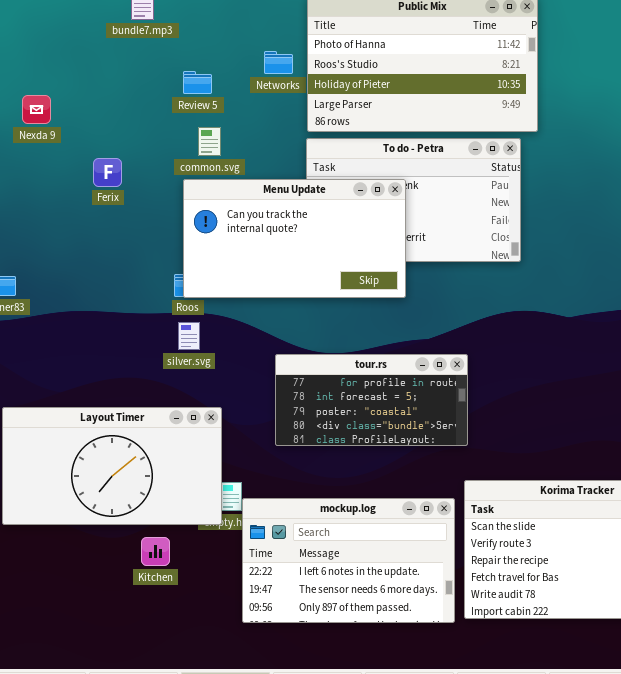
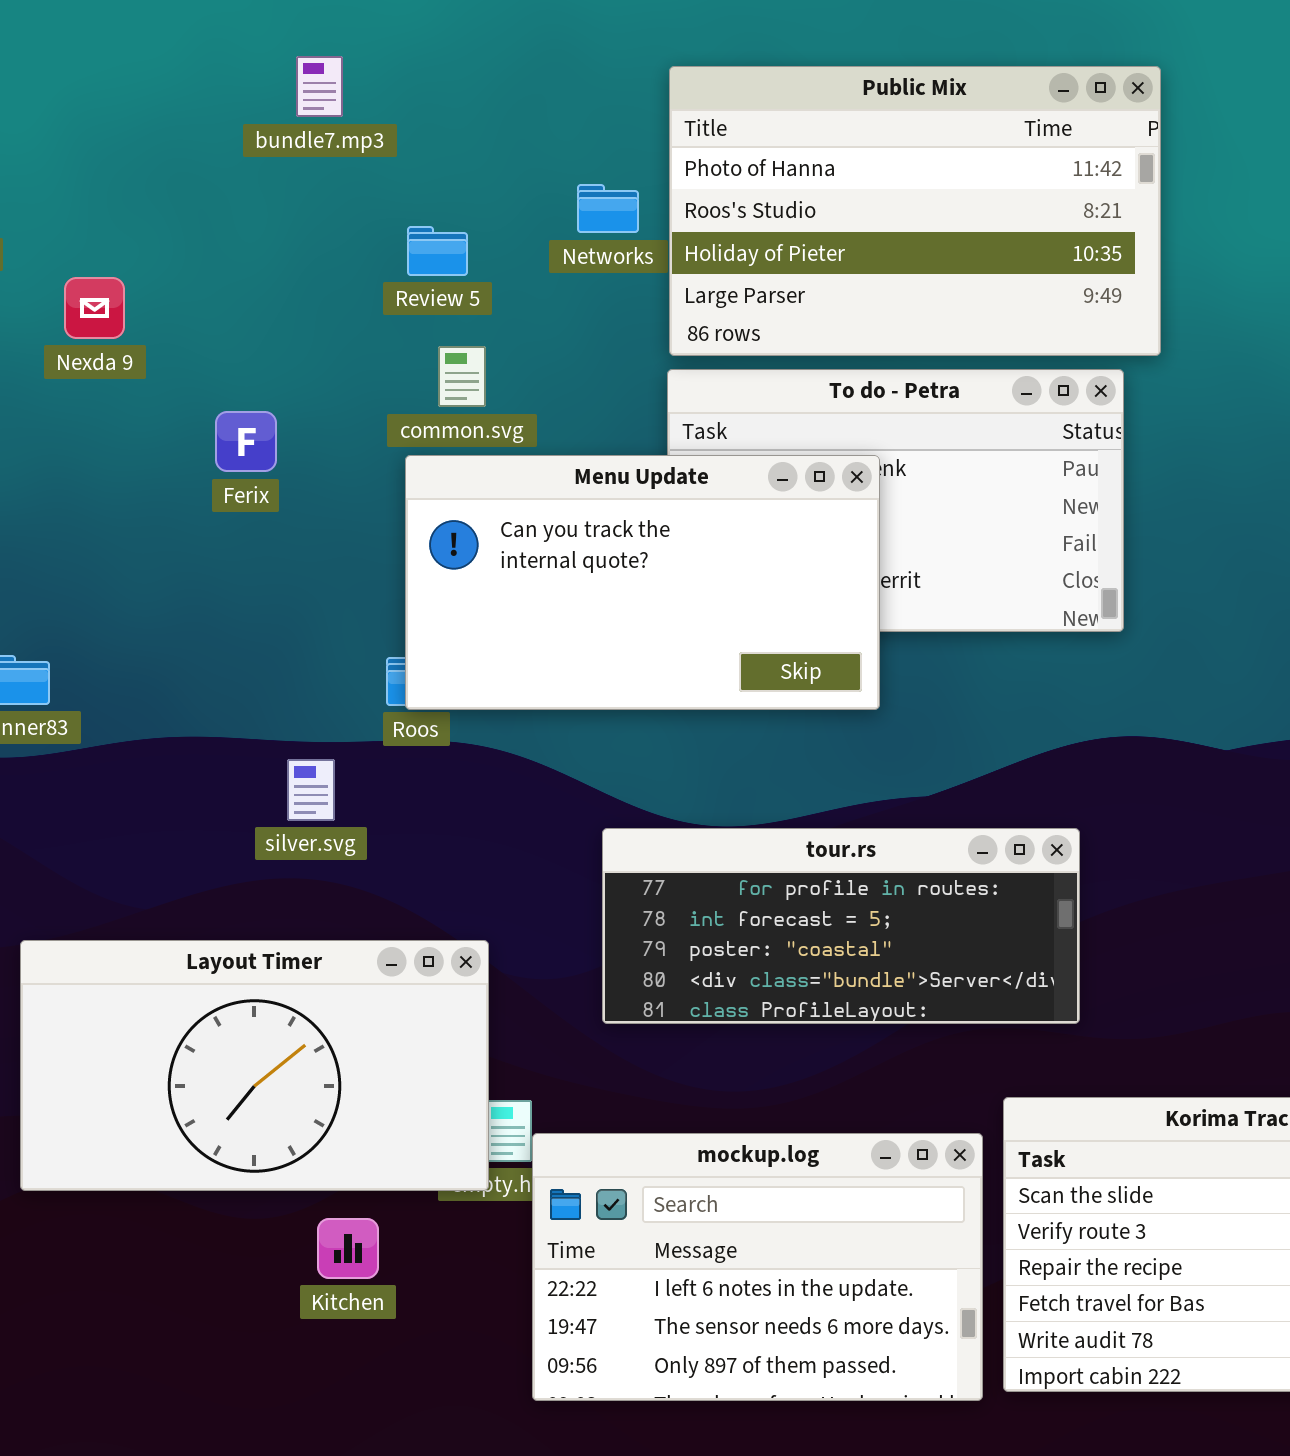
silver.svg: [178,322,200,350] -> [287,759,335,821], moved
tour.rs: [275,354,468,446] -> [602,828,1080,1024], resized

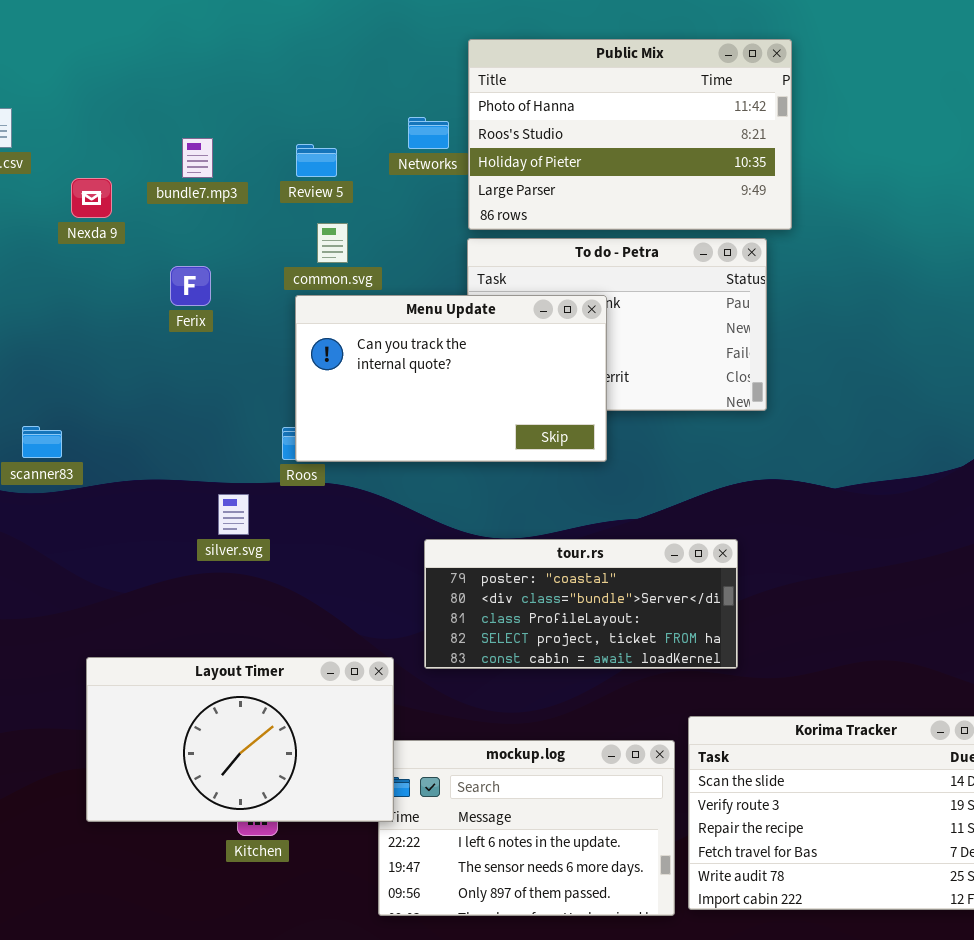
bundle7.mp3: [296,56,343,117] -> [182,138,213,178], moved
tour.rs: [602,828,1080,1024] -> [424,539,738,669], scrolled down 2 rows
Layout Timer: [20,940,489,1191] -> [86,657,394,822], moved

